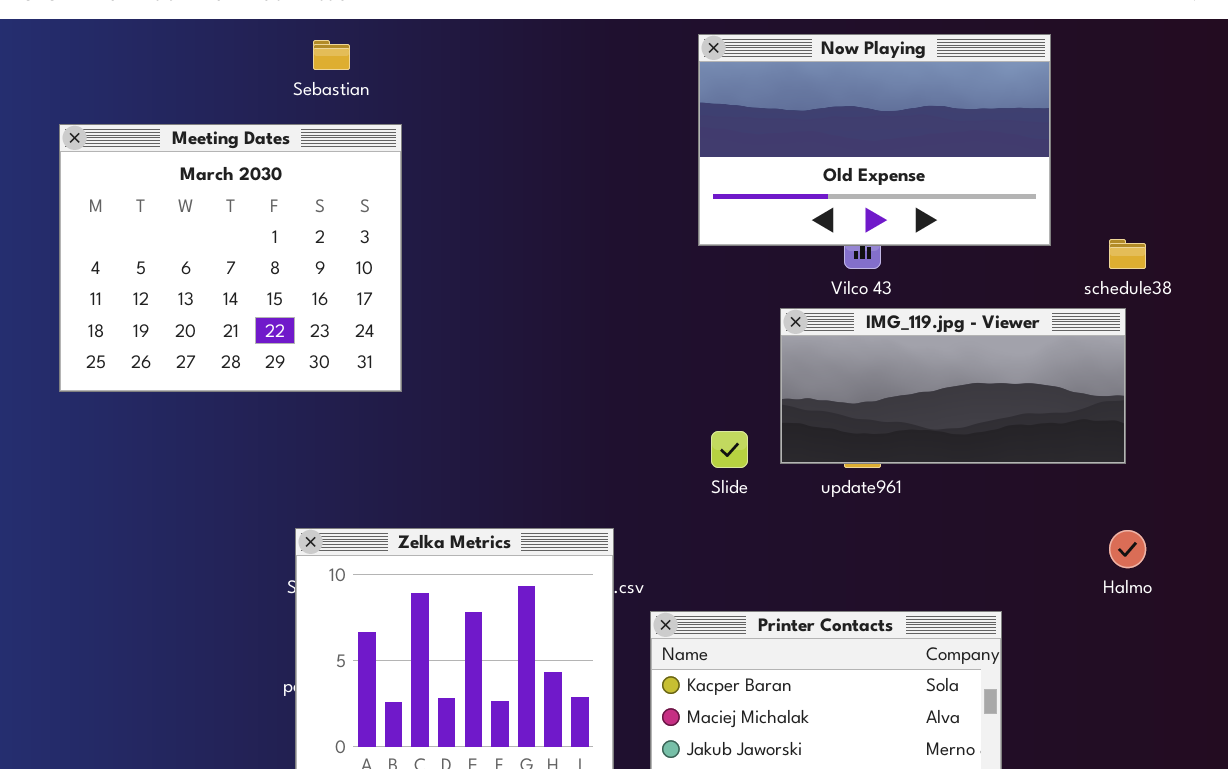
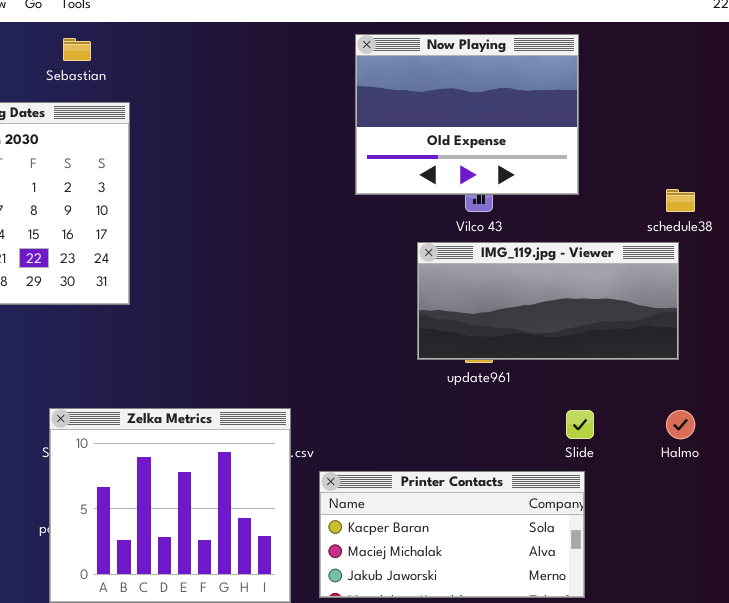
Now Playing: [698,34,1051,246] -> [355,34,579,195], resized
Slide: [711,431,748,468] -> [566,410,594,439], moved

